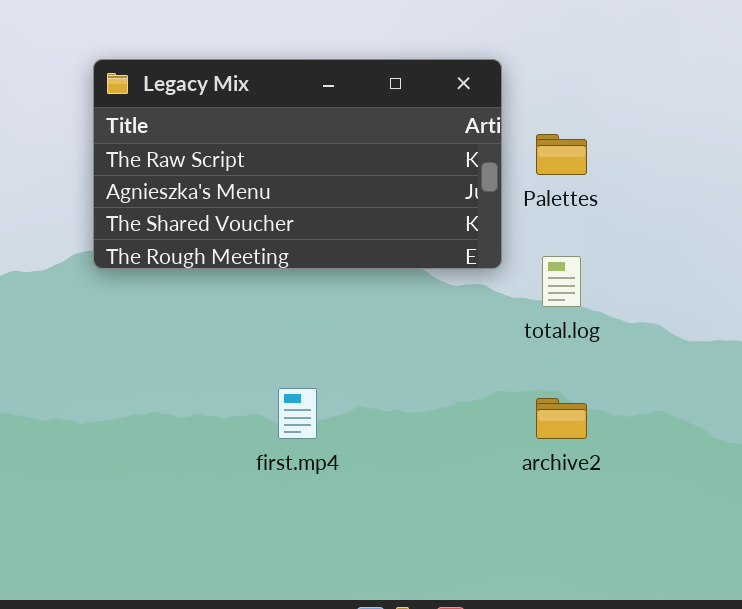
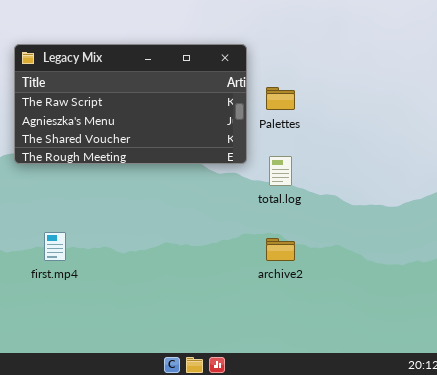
first.mp4: [278,388,317,439] -> [44,232,66,261], moved

